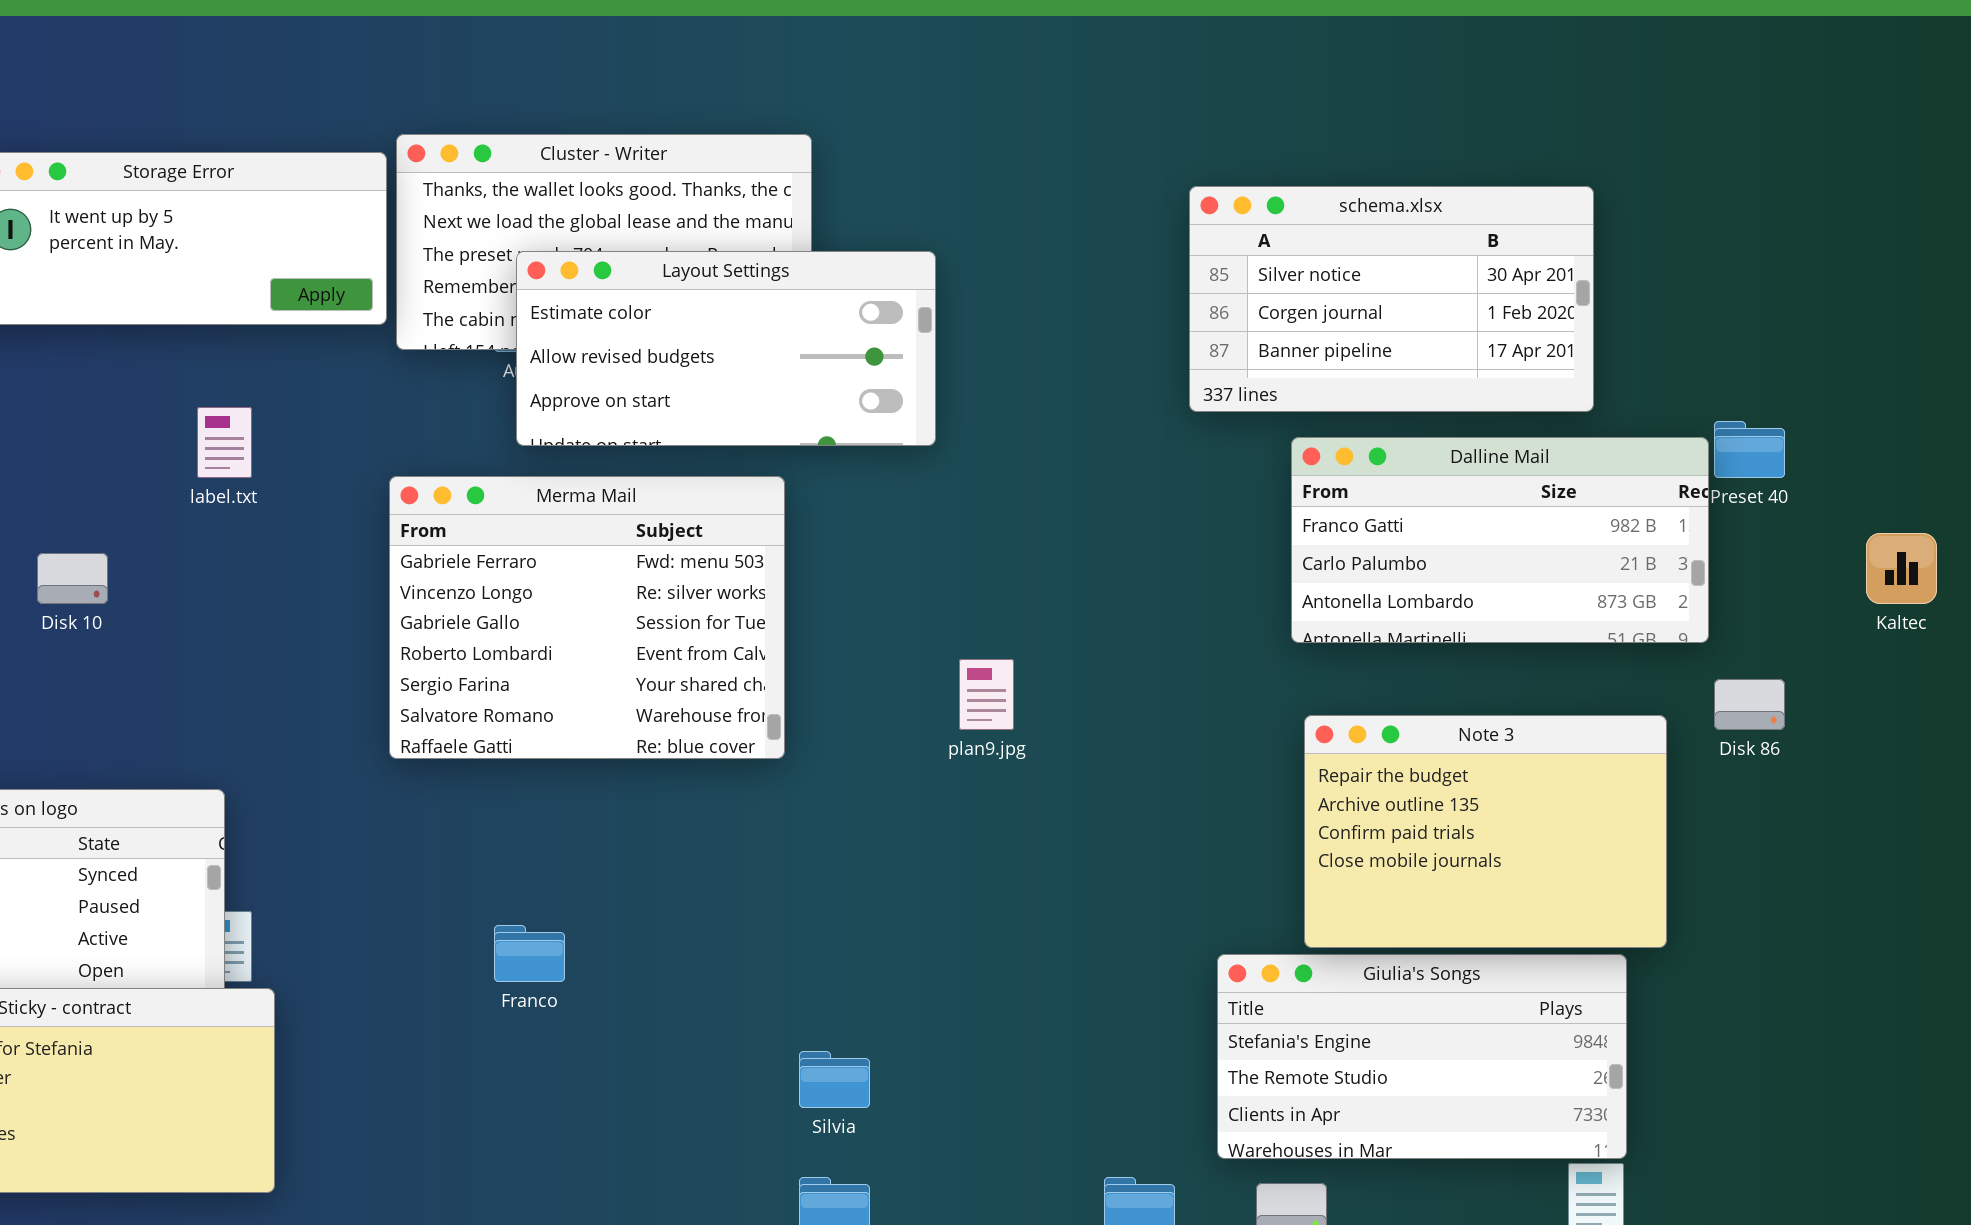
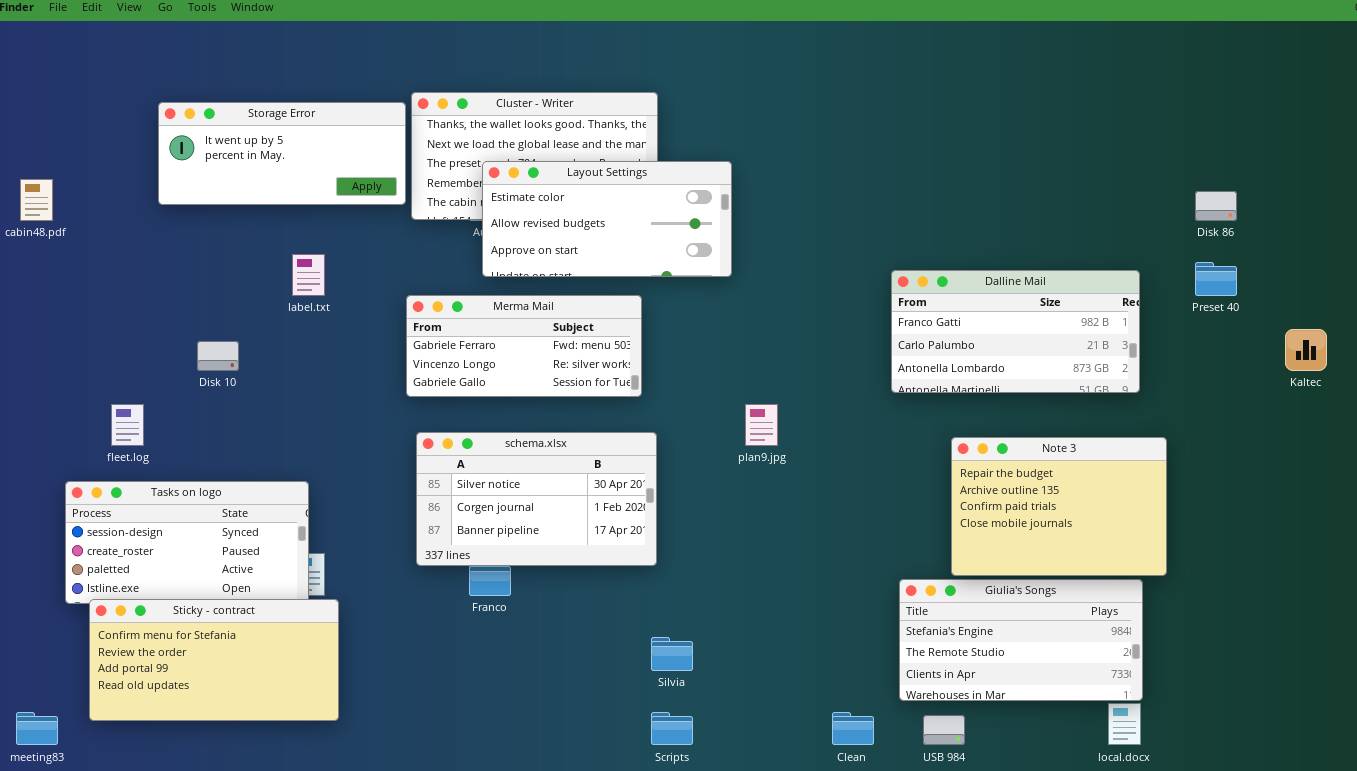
schema.xlsx: [1189,186,1594,412] -> [416,432,657,566], moved
Dalline Mail: [1291,437,1709,643] -> [891,270,1140,393], moved
Merma Mail: [389,476,785,759] -> [406,295,642,397], resized
Disk 86: [1714,679,1785,730] -> [1195,191,1237,221], moved

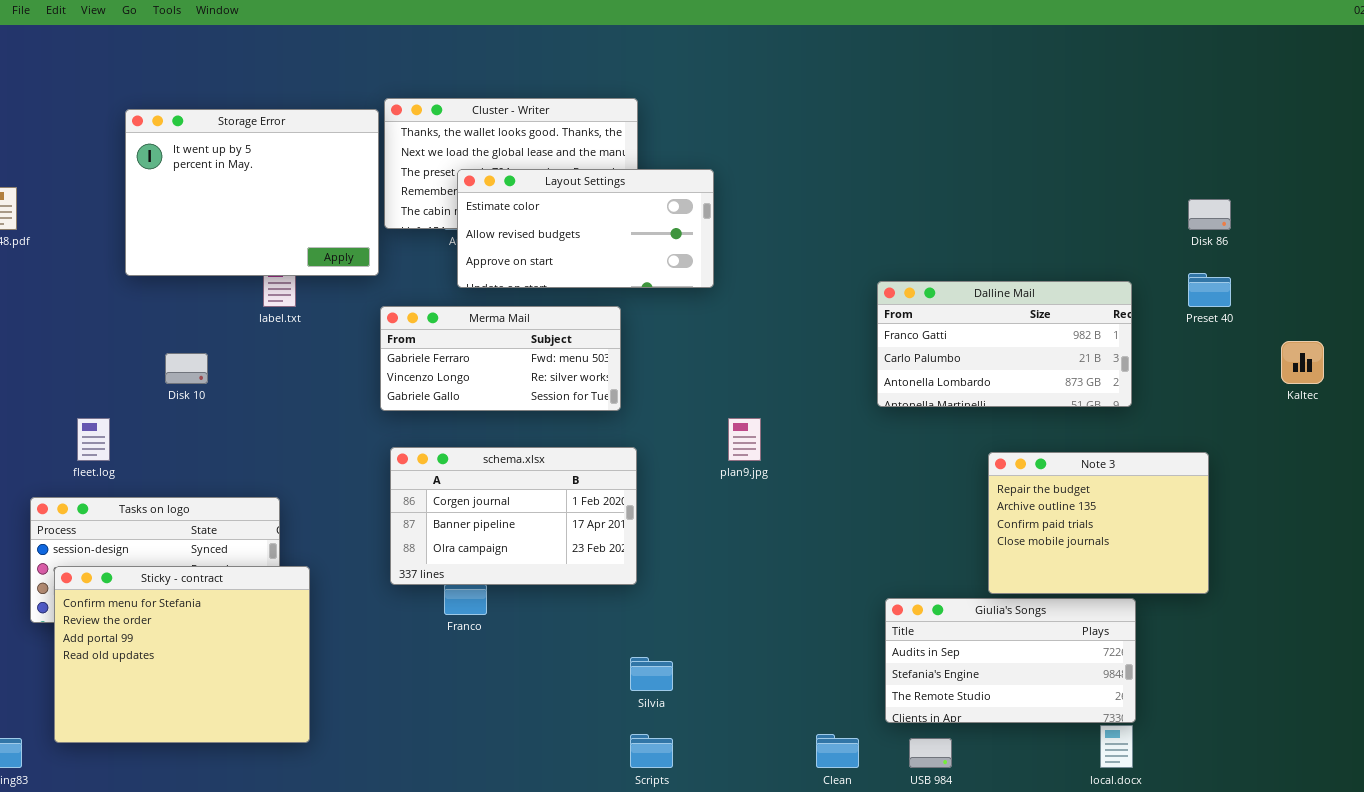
Storage Error: [158,102,406,205] -> [125,109,379,276], resized
schema.xlsx: [416,432,657,566] -> [390,447,637,585], scrolled down 1 row
Note 3: [951,437,1167,576] -> [988,452,1209,594], moved
Giulia's Songs: [899,579,1143,701] -> [885,598,1136,723], scrolled up 1 row
Sticky - contract: [89,599,339,721] -> [54,566,310,743], resized

